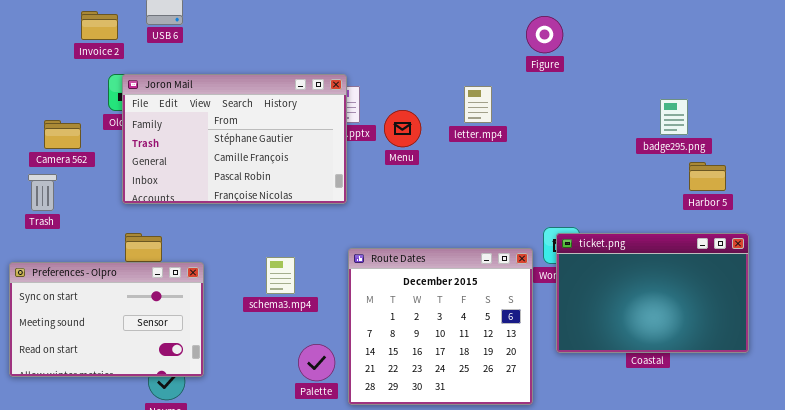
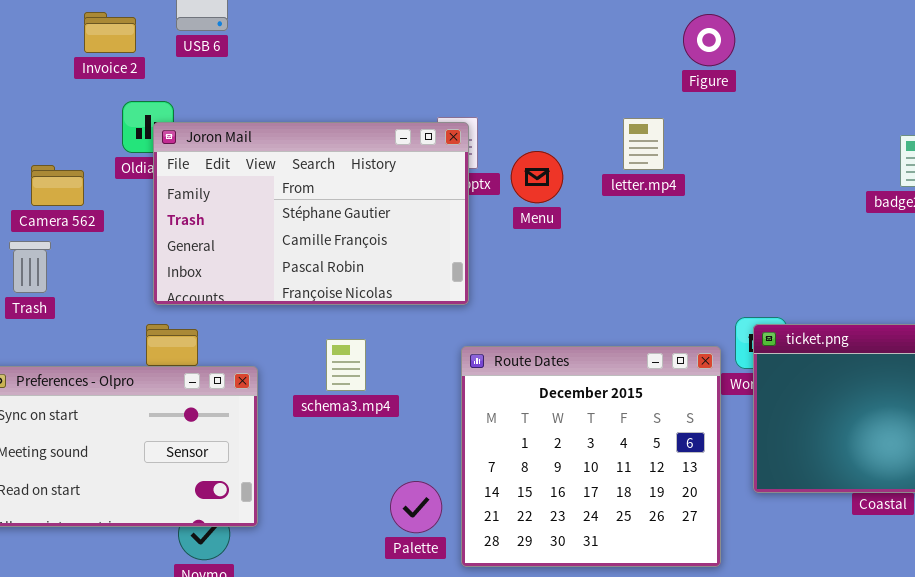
Figure: [526,16,563,53] -> [683,14,735,66], moved
Joron Mail: [122,74,347,204] -> [153,122,469,305], moved
schema3.mp4: [266,257,295,294] -> [326,339,366,391], moved

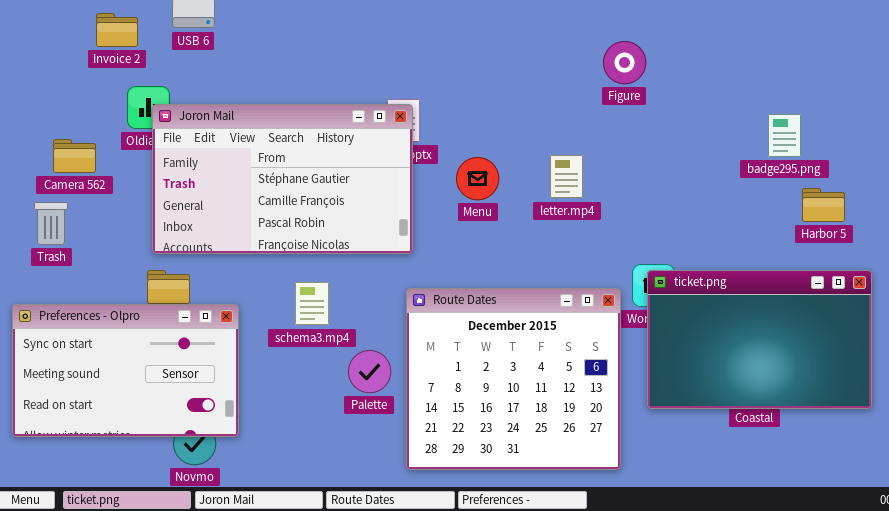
Figure: [683,14,735,66] -> [603,41,646,84], moved
letter.mp4: [623,118,664,170] -> [550,155,583,198], moved
Menu: [511,151,563,203] -> [456,157,499,200], moved
Palette: [390,481,442,533] -> [348,350,391,393], moved

